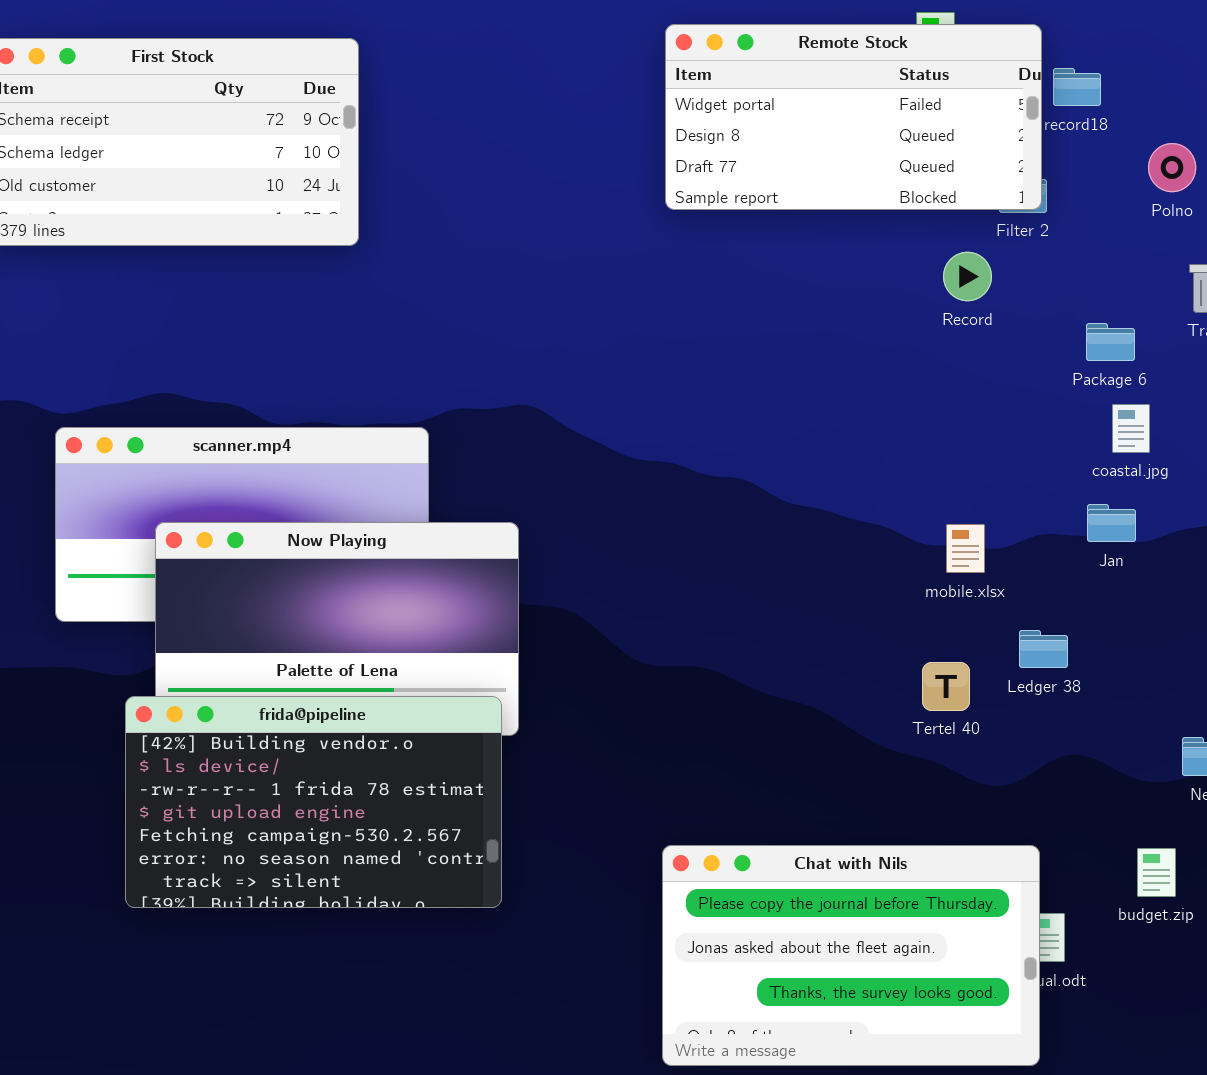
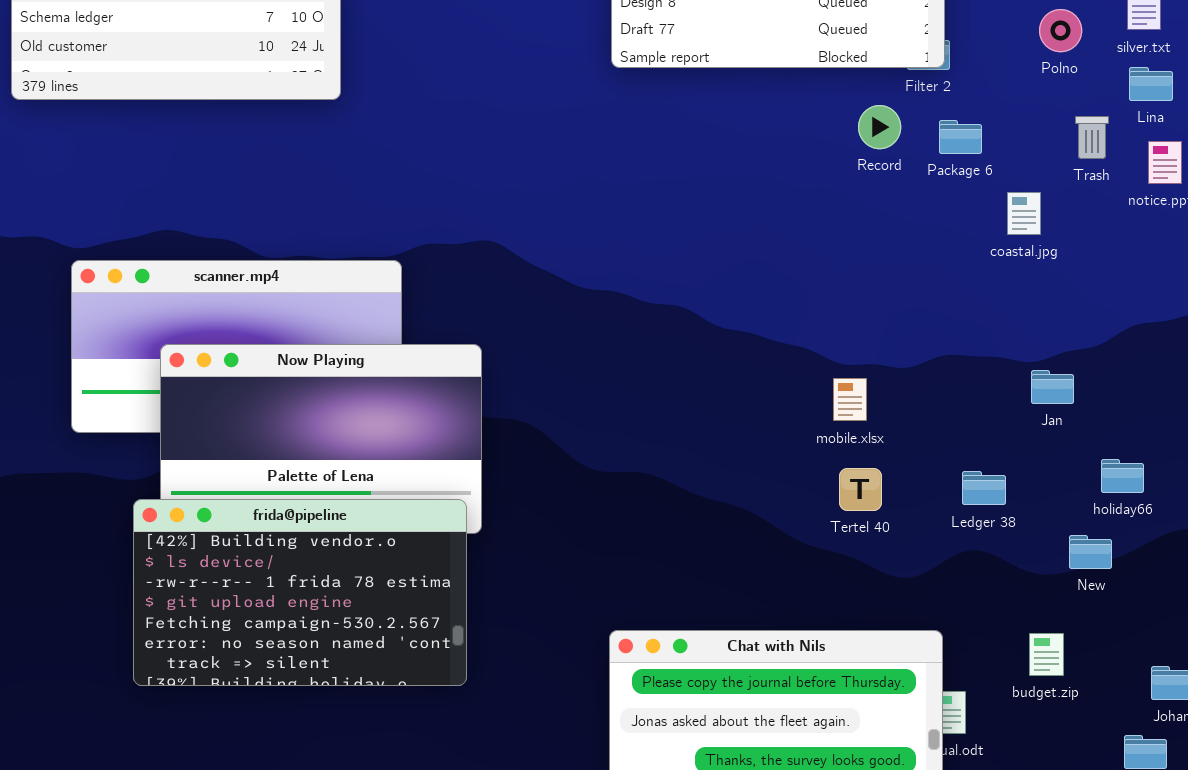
Package 6: [1086,323,1135,361] -> [939,120,982,154], moved
coastal.jpg: [1112,404,1150,453] -> [1007,192,1041,235], moved
Jan: [1087,504,1136,542] -> [1031,370,1074,404], moved
mobile.xlsx: [946,524,985,573] -> [833,378,867,421], moved
Ledger 38: [1019,630,1068,668] -> [962,471,1006,505], moved

